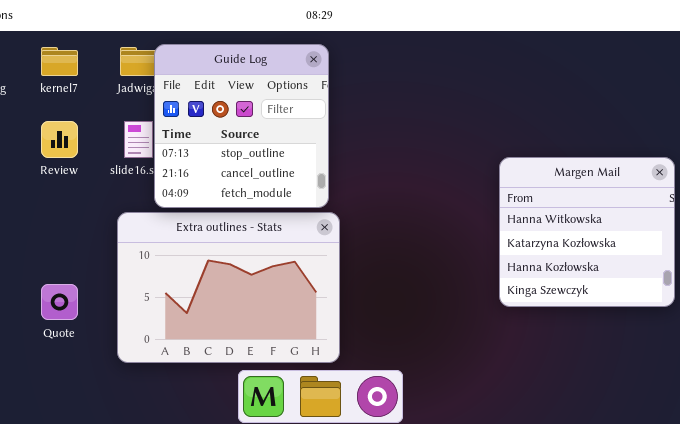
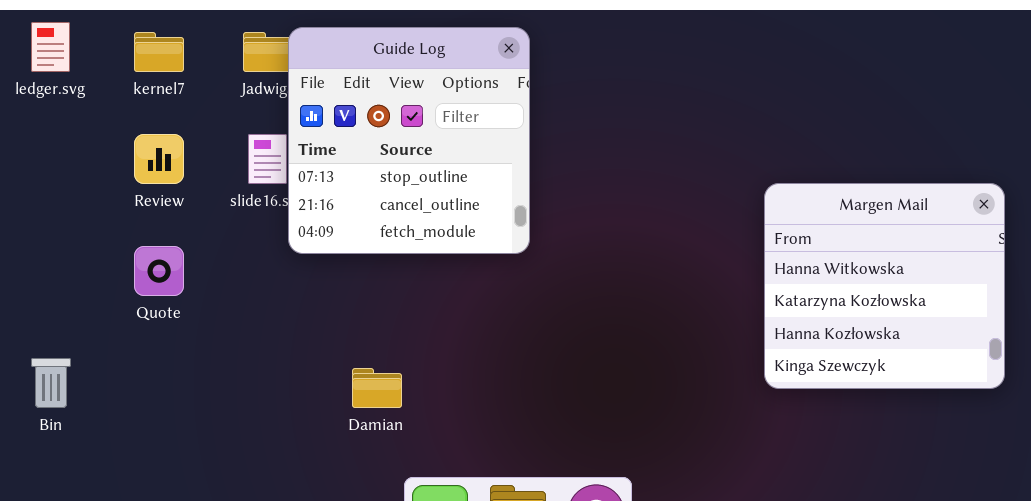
Extra outlines - Stats: [117,212,340,363] -> none, closed
Quote: [41,284,78,320] -> [134,246,184,296], moved

